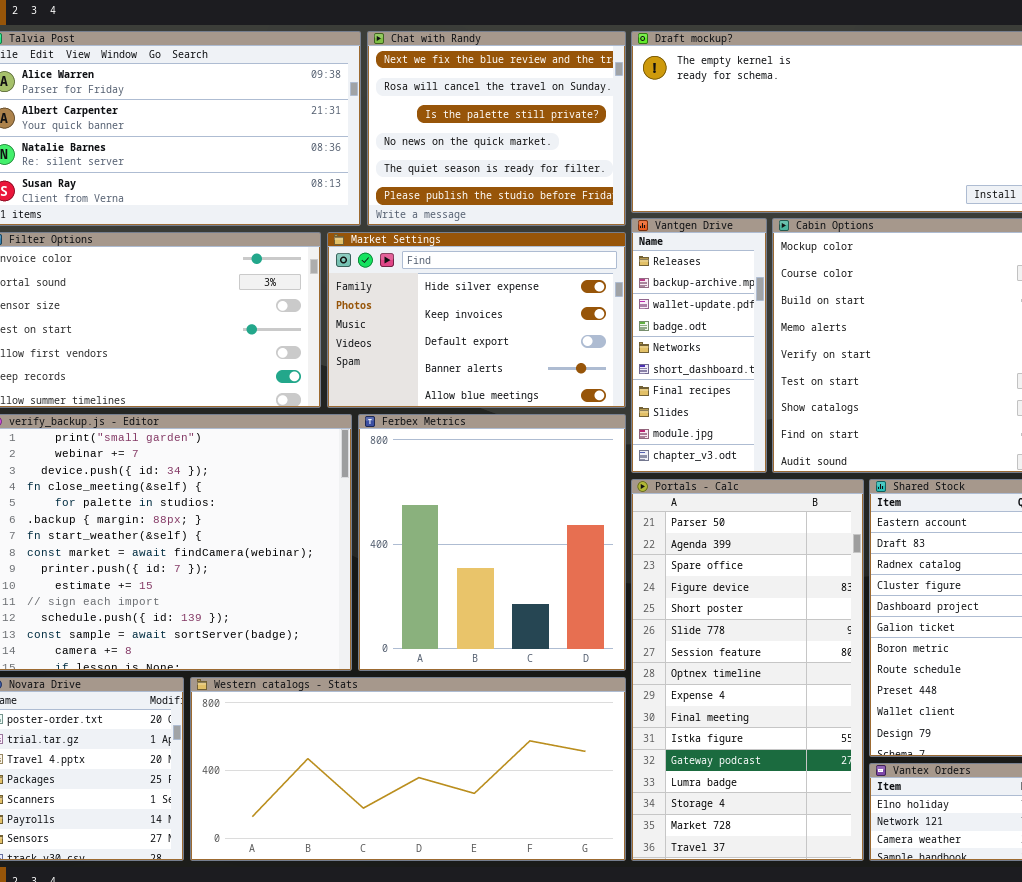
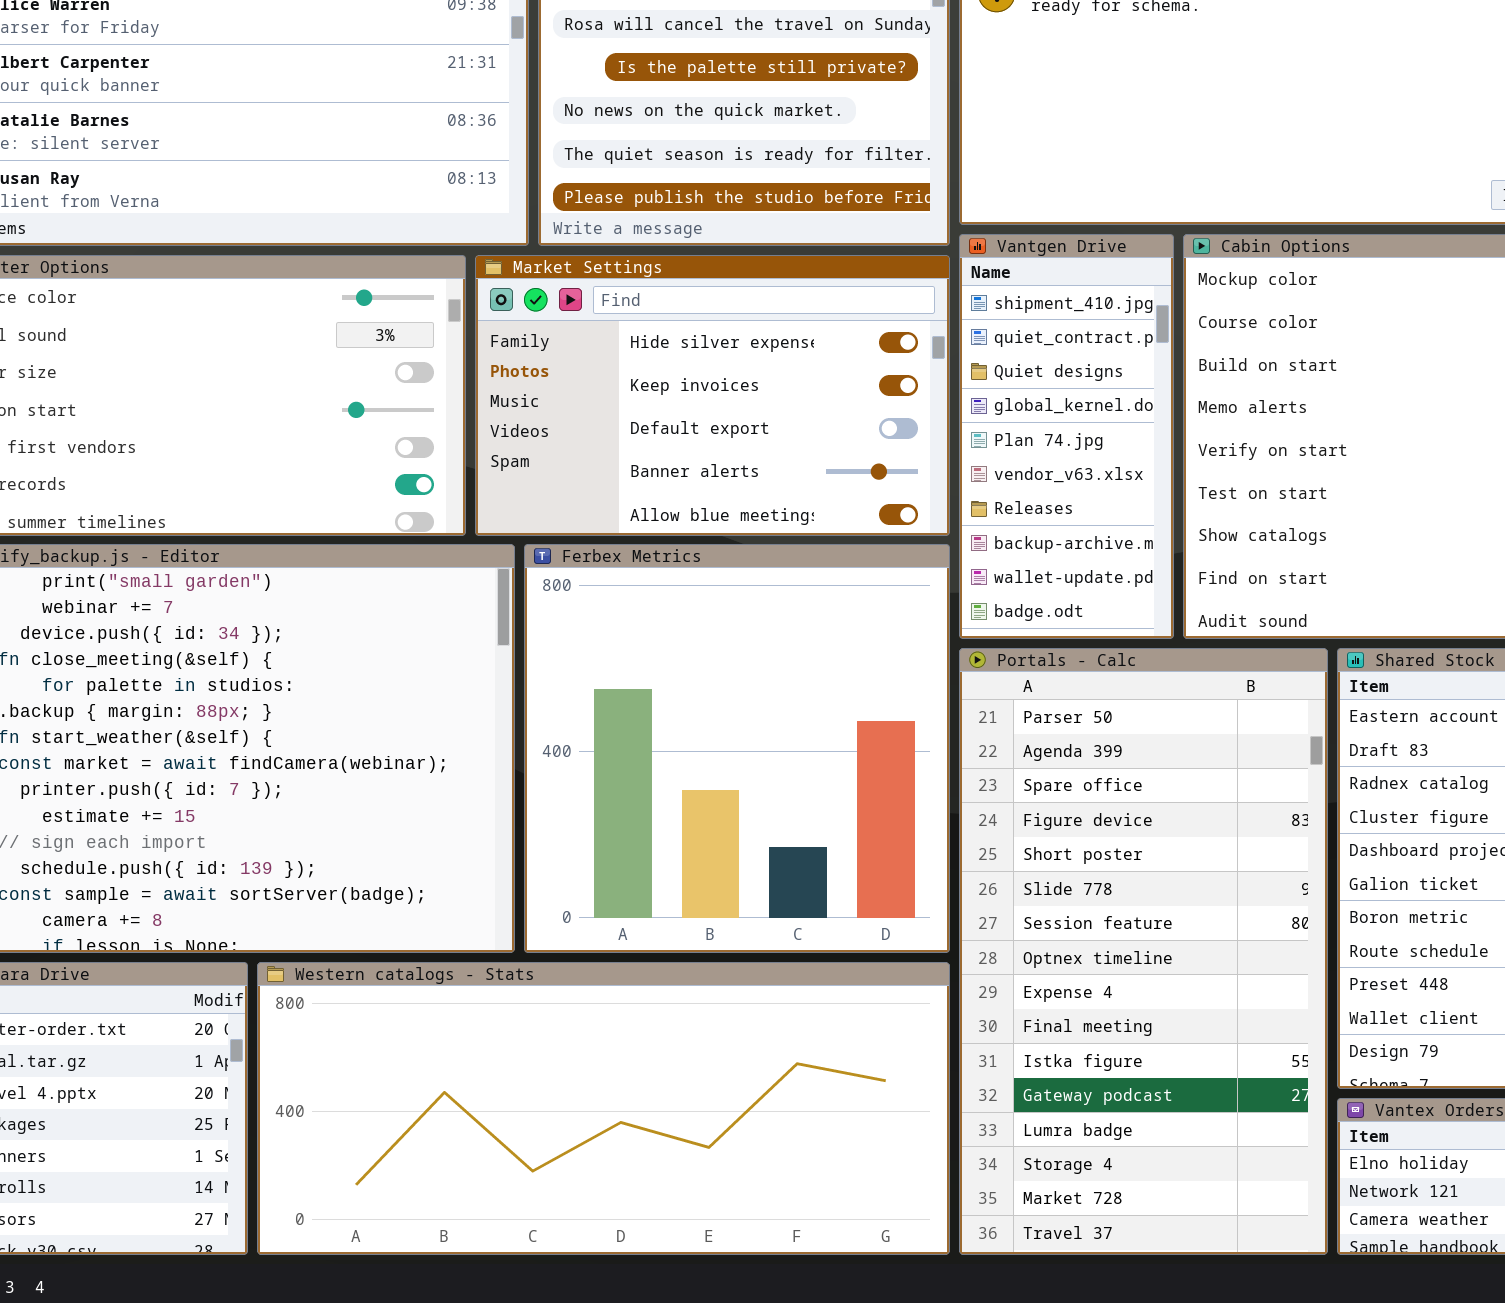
Vantgen Drive: [631,218,767,473] -> [959,234,1174,639], scrolled up 6 rows

